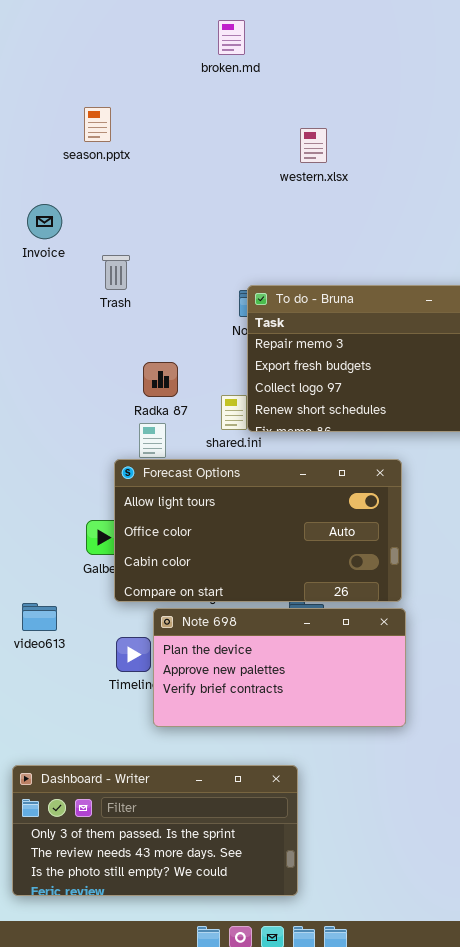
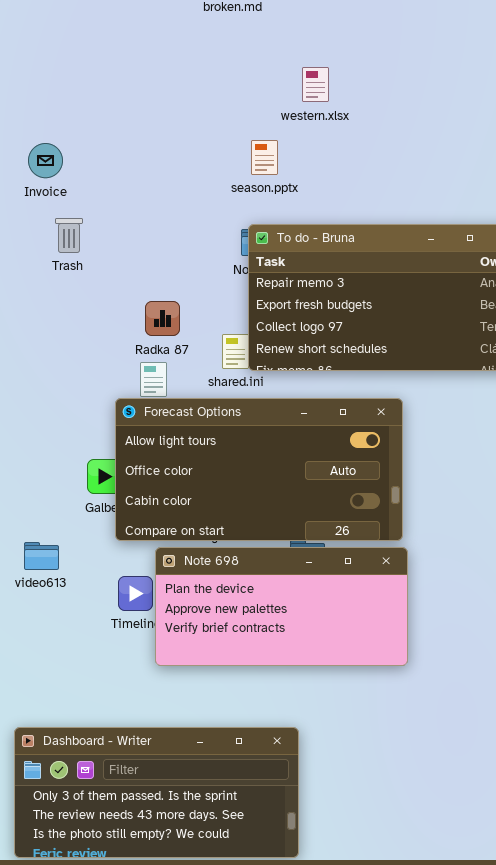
season.pptx: [84,107,111,142] -> [251,140,278,175], moved
Trash: [102,255,130,290] -> [55,218,83,253], moved
Dashboard - Writer: [12,765,298,896] -> [14,727,299,858], moved

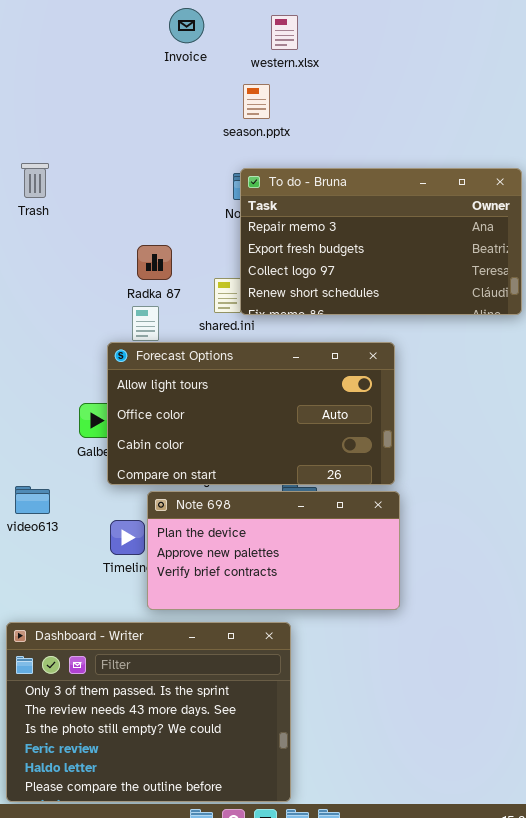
western.xlsx: [302,67,329,102] -> [271,15,298,50], moved
Invoice: [28,143,63,178] -> [169,8,204,43], moved
Trash: [55,218,83,253] -> [21,163,49,198], moved
Dashboard - Writer: [14,727,299,858] -> [6,622,291,802], resized

